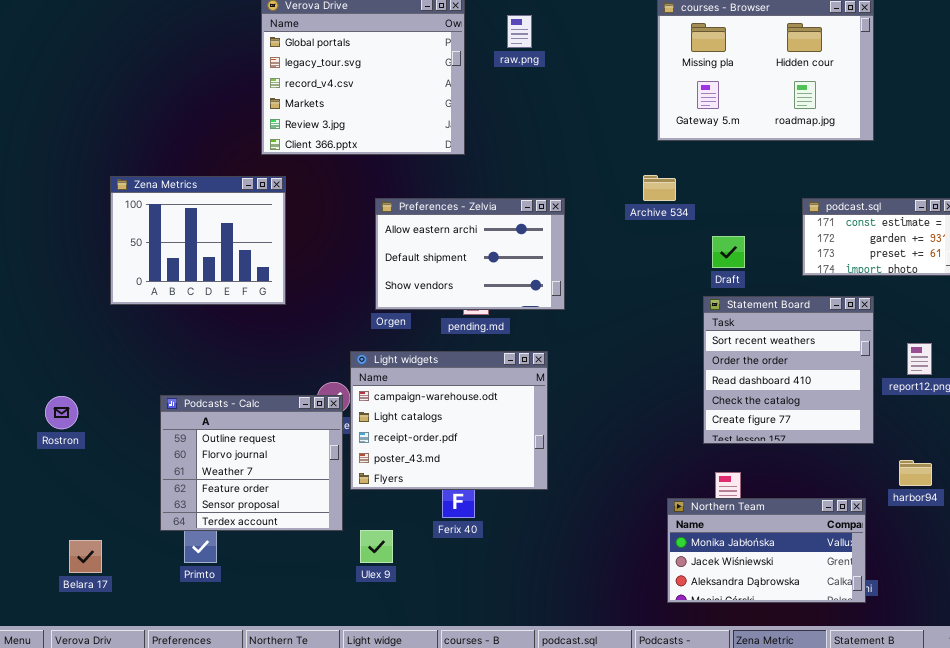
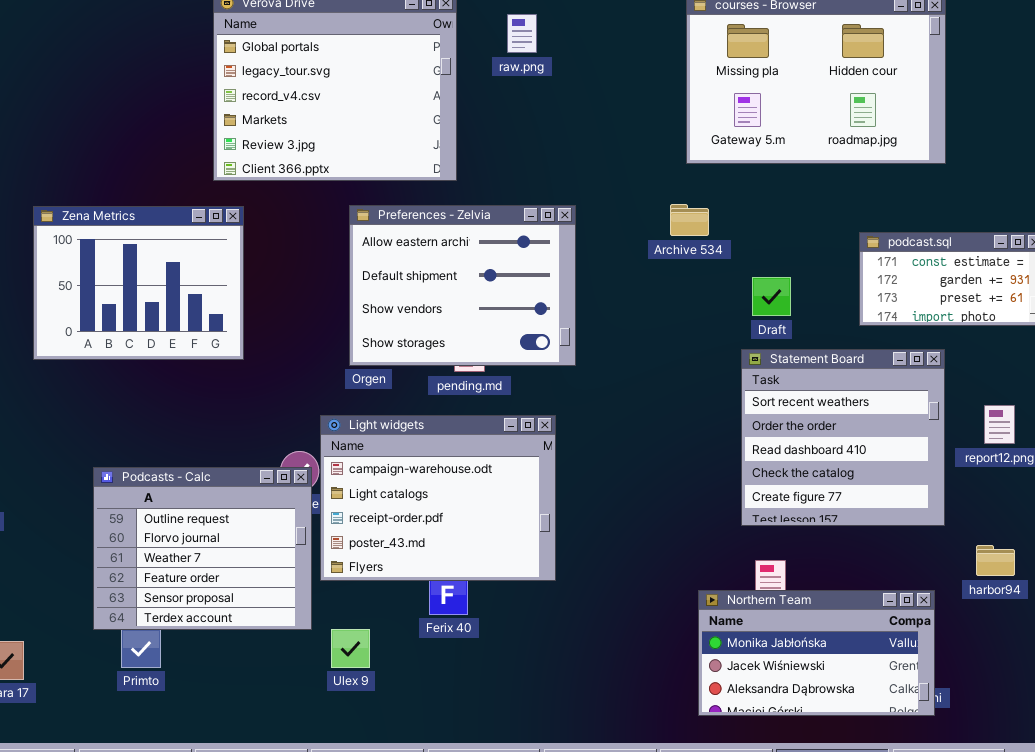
Preferences - Zelvia: [375,198,565,310] -> [349,205,576,366], resized

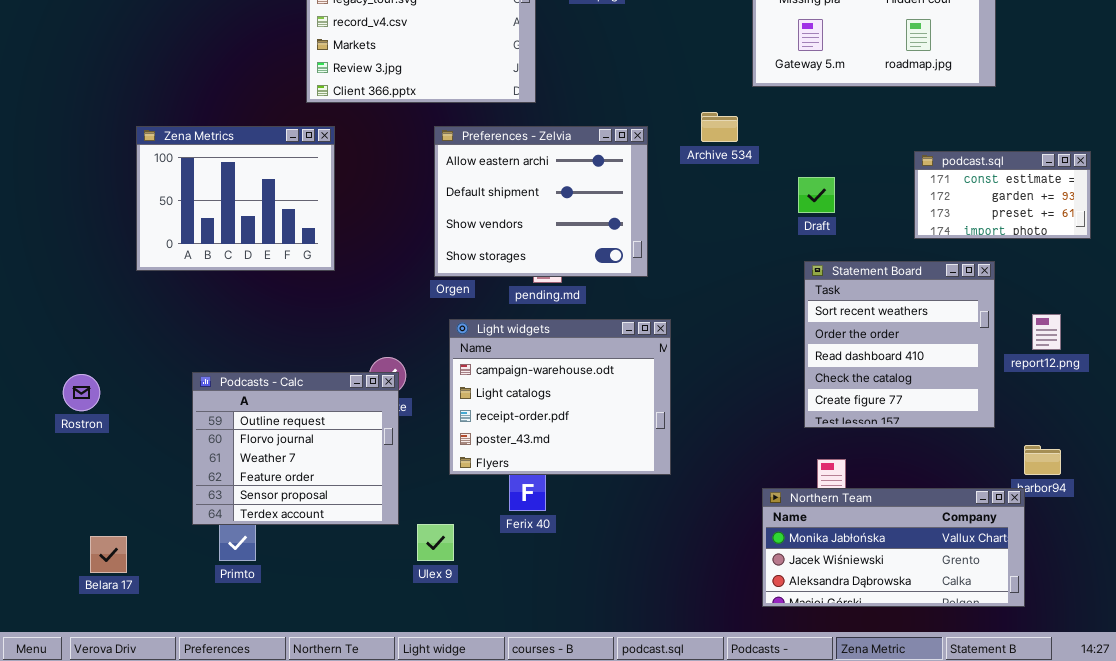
Archive 534: [670,204,709,236] -> [701,112,738,142], moved
Draft: [752,277,791,316] -> [798,177,835,213], moved
Light widgets: [320,415,556,581] -> [449,319,671,475], moved
Northern Team: [698,590,935,716] -> [762,488,1025,607], resized

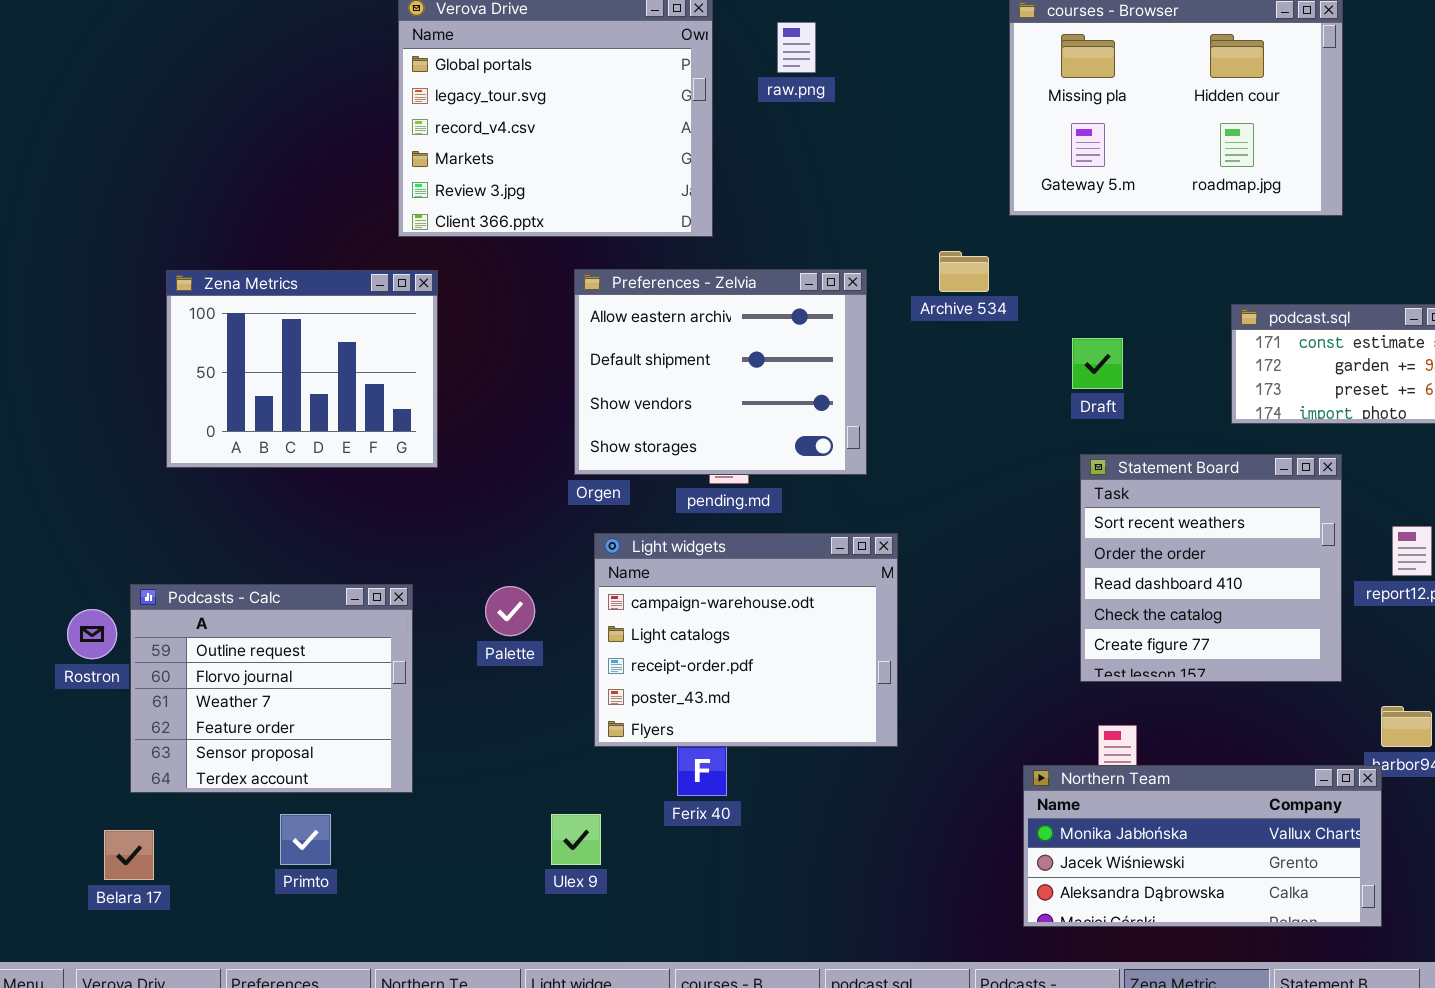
Podcasts - Calc: [192,372,399,525] -> [130,584,413,793], moved

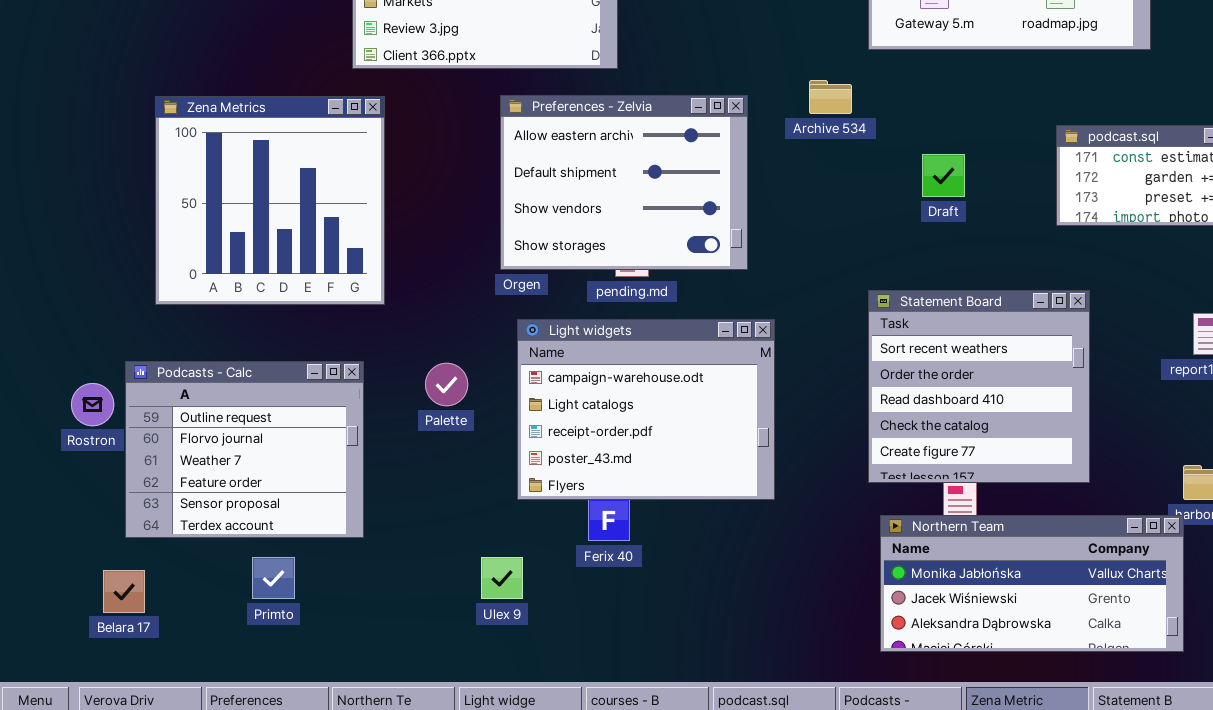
Zena Metrics: [166,270,438,468] -> [155,96,385,305], resized
Statement Board: [1080,454,1342,682] -> [868,290,1090,483], moved

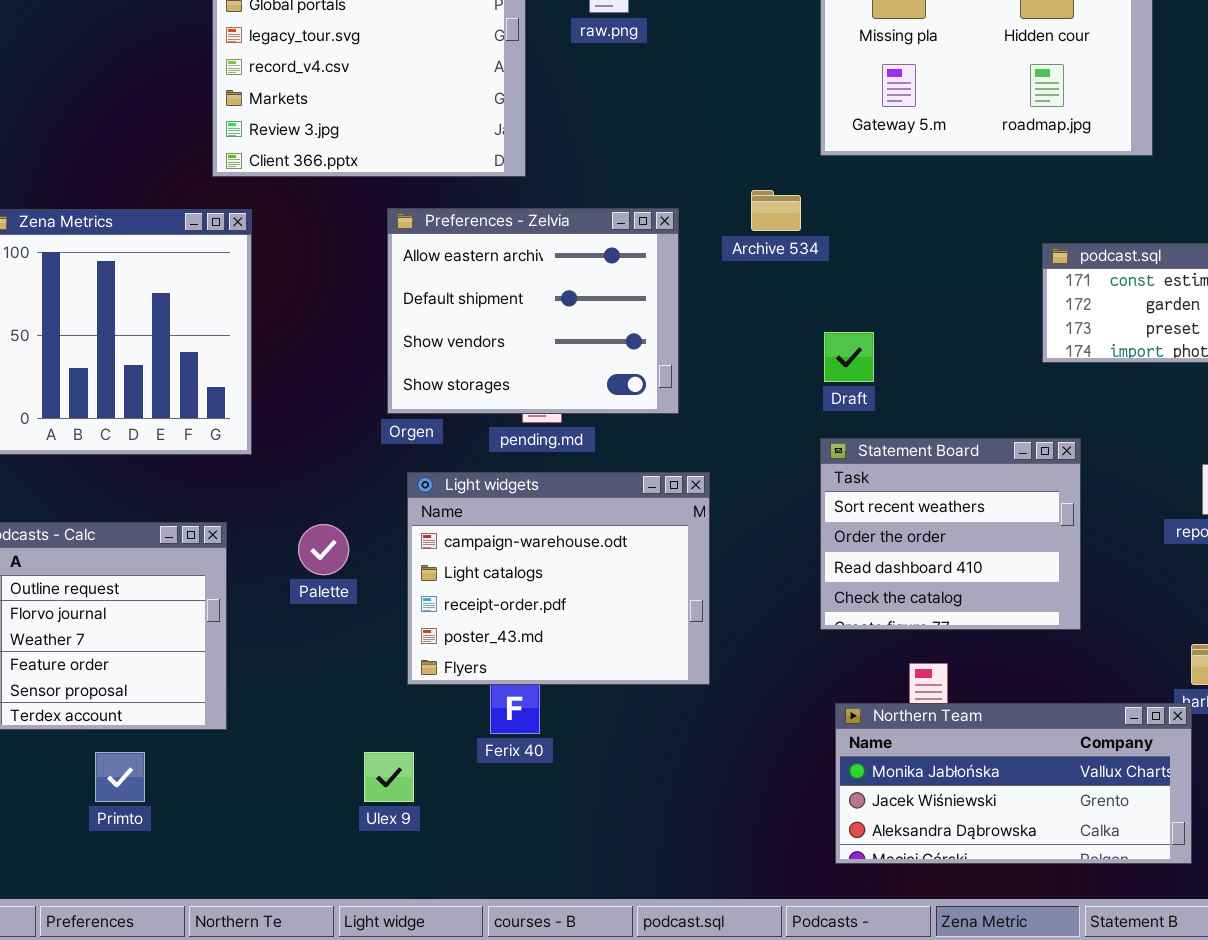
Draft: [922,154,965,197] -> [824,332,874,382], moved
Statement Board: [868,290,1090,483] -> [820,438,1081,630], resized

